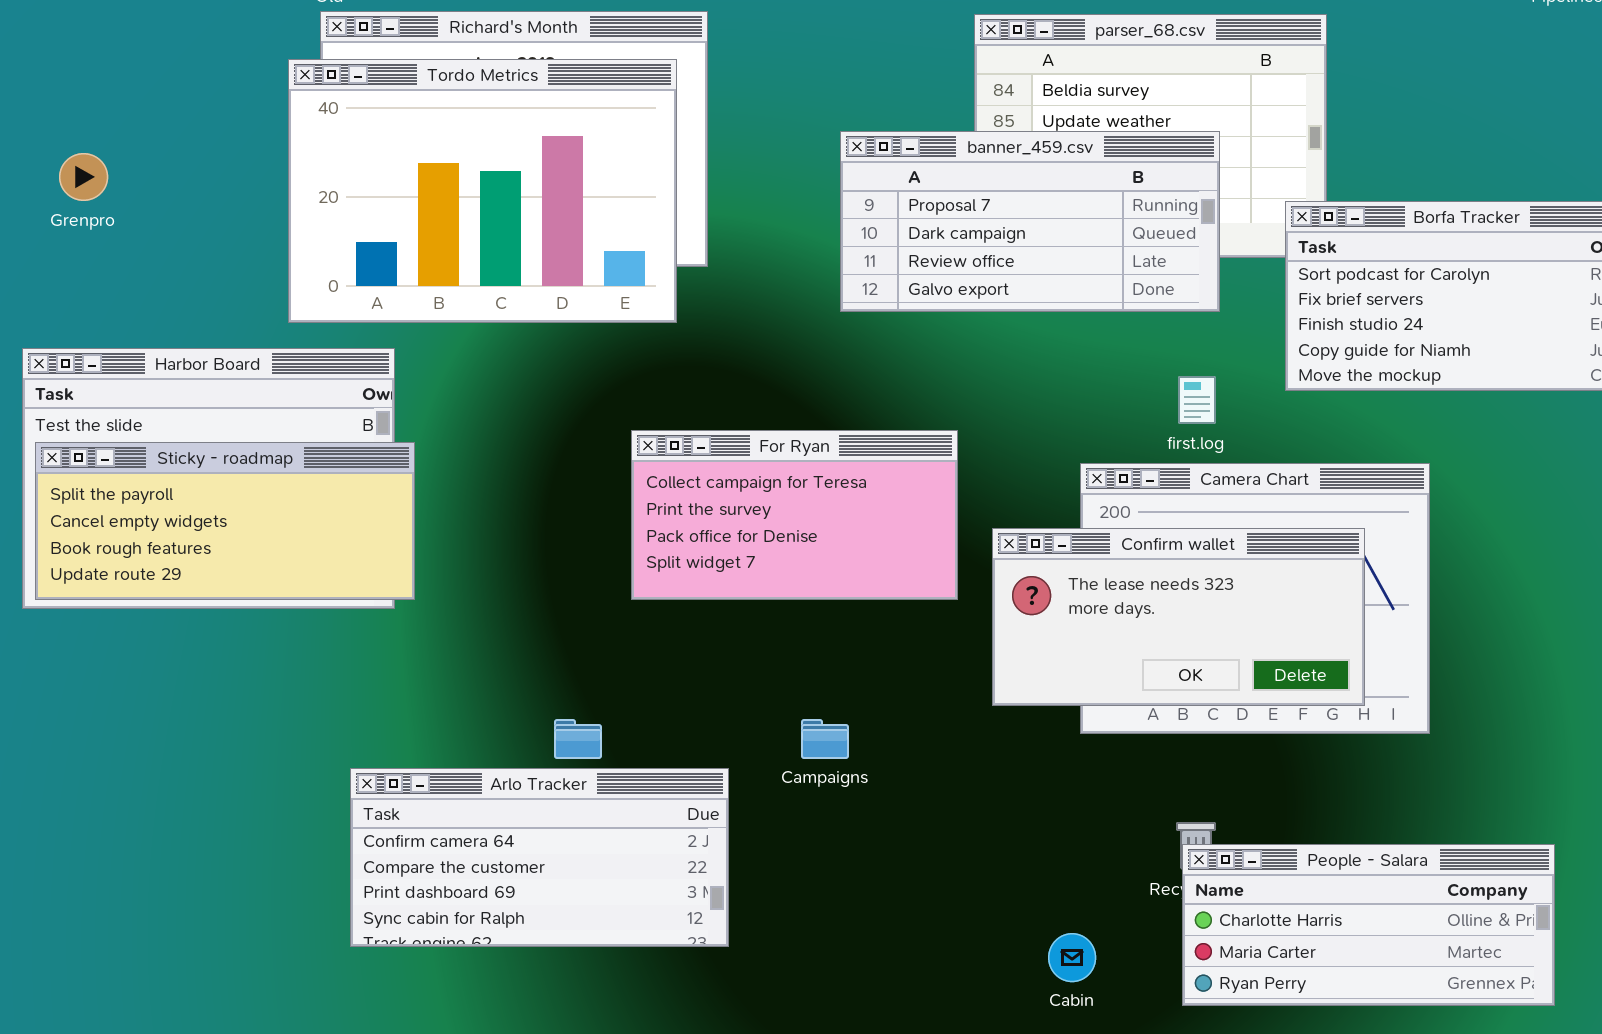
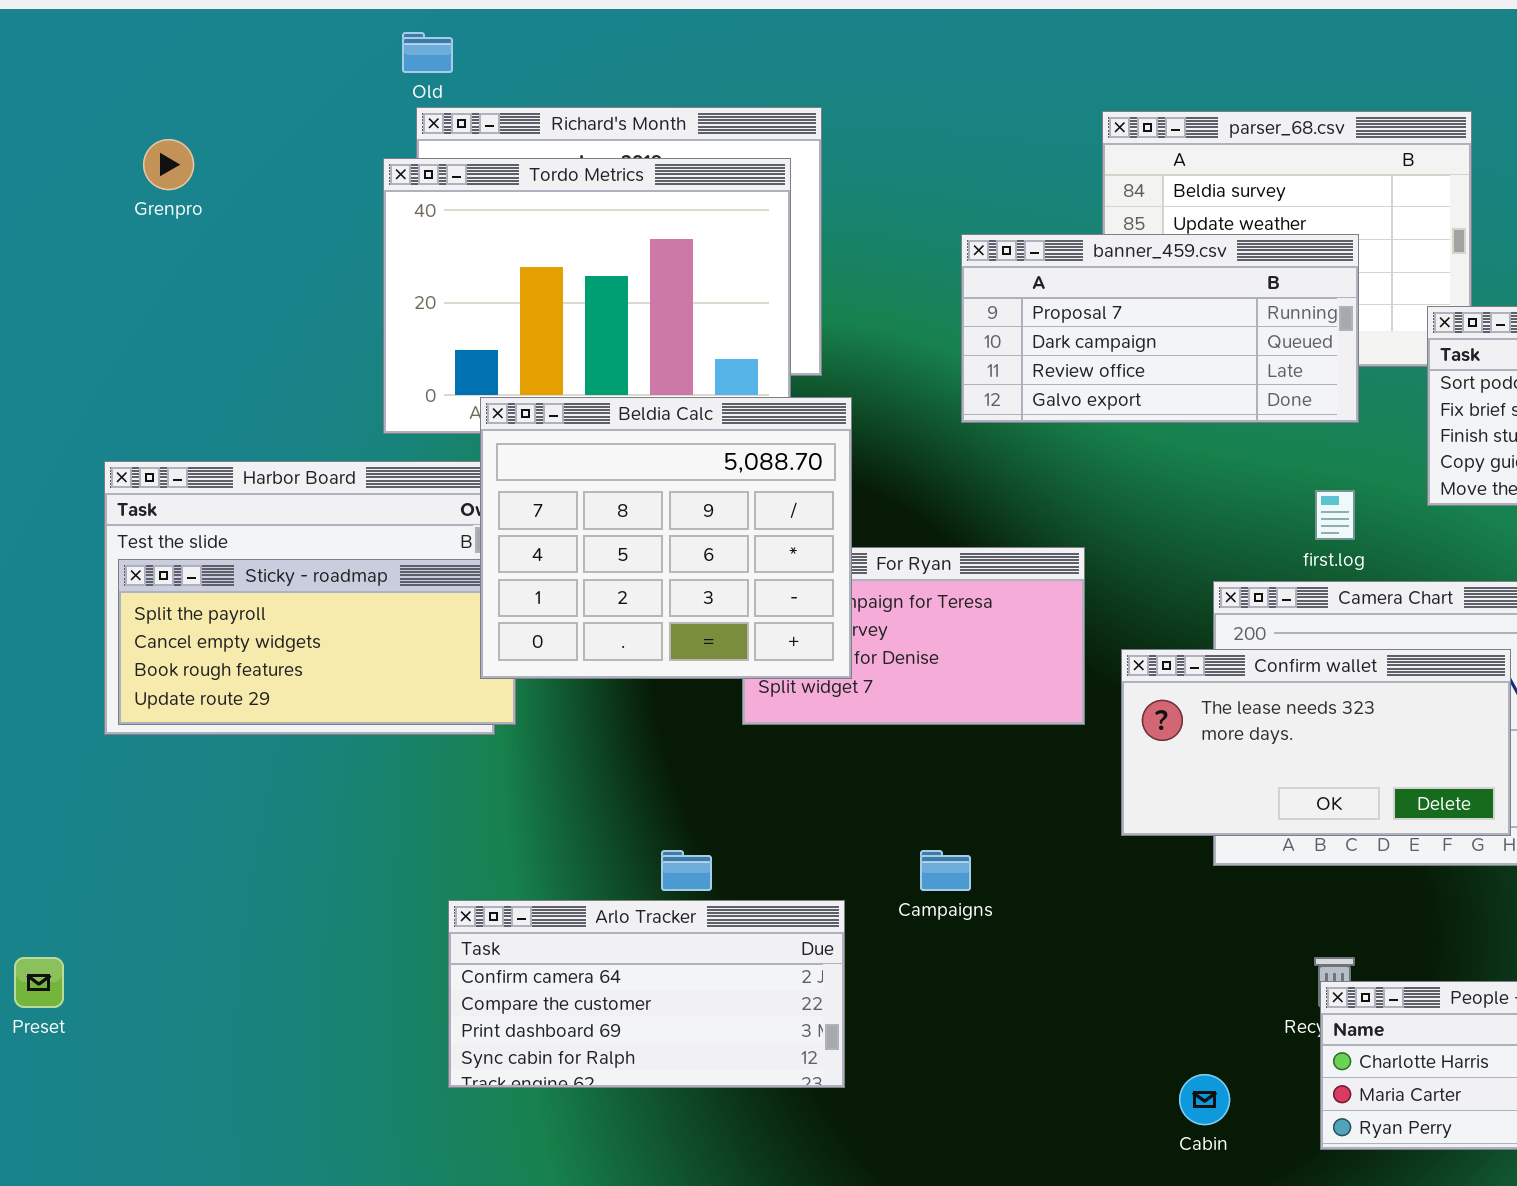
Grenpro: [59,153,108,201] -> [143,139,194,190], moved
Beldia Calc: none -> [480,397,852,679], opened

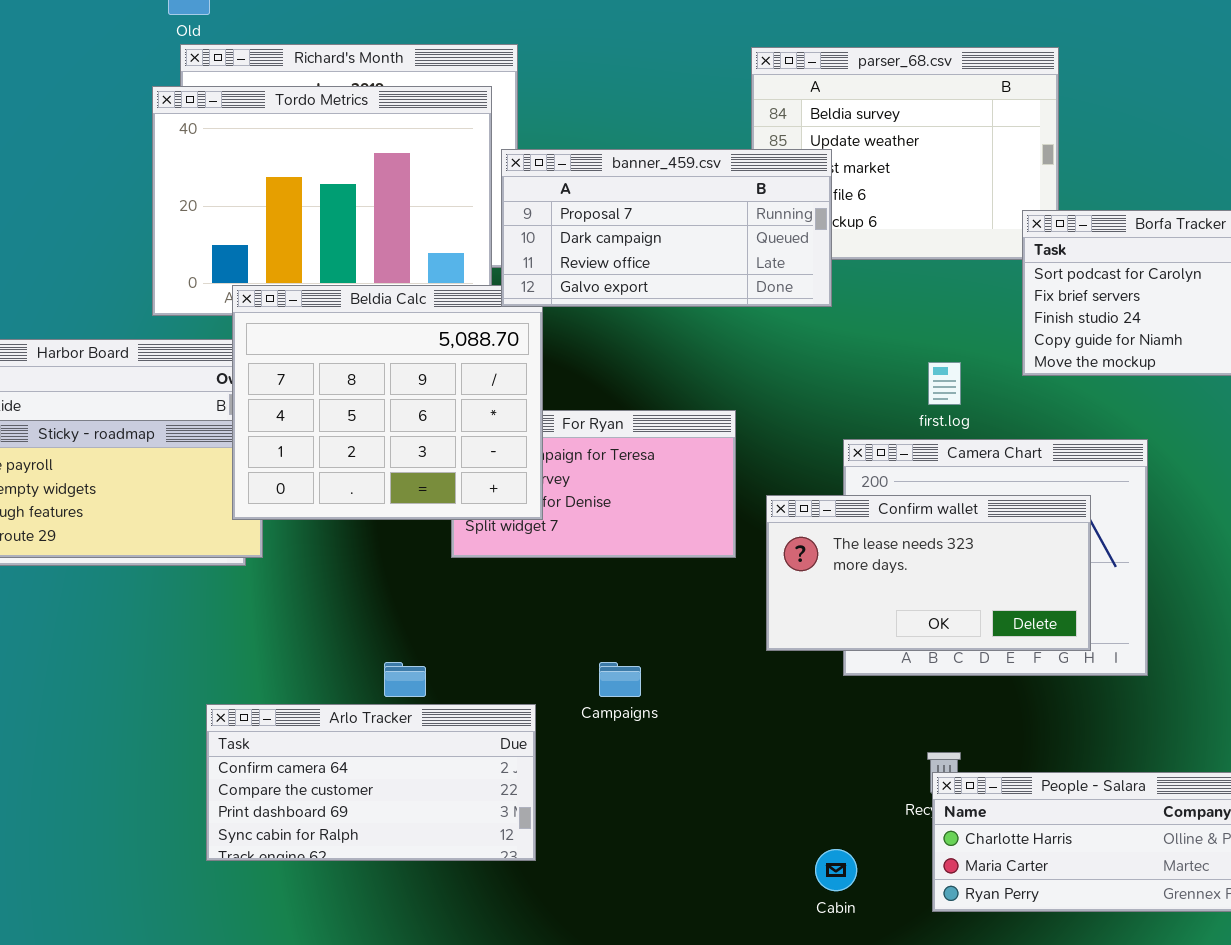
banner_459.csv: [961,234,1359,423] -> [501,149,832,307], moved

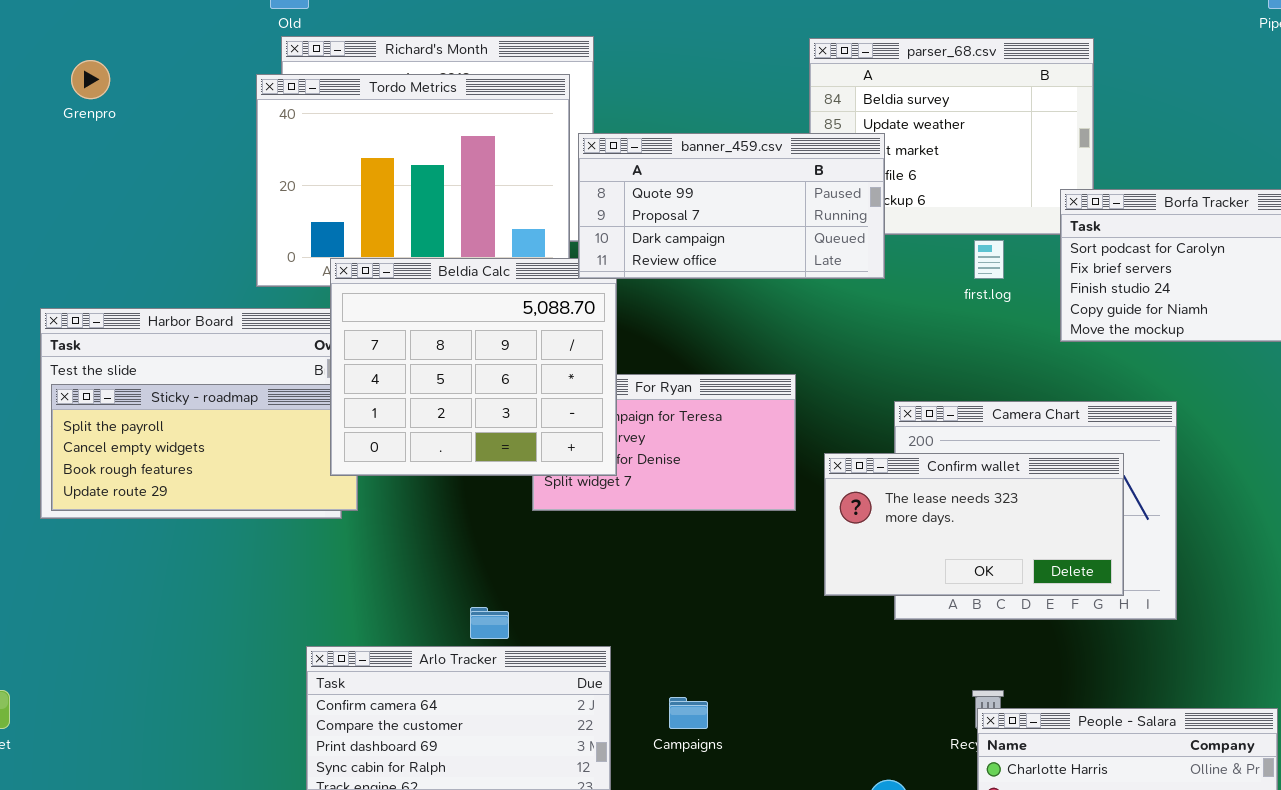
banner_459.csv: [501,149,832,307] -> [578,133,885,279], scrolled up 1 row
first.log: [928,362,961,405] -> [974,240,1004,279], moved
Campaigns: [599,662,641,697] -> [669,697,708,729], moved

